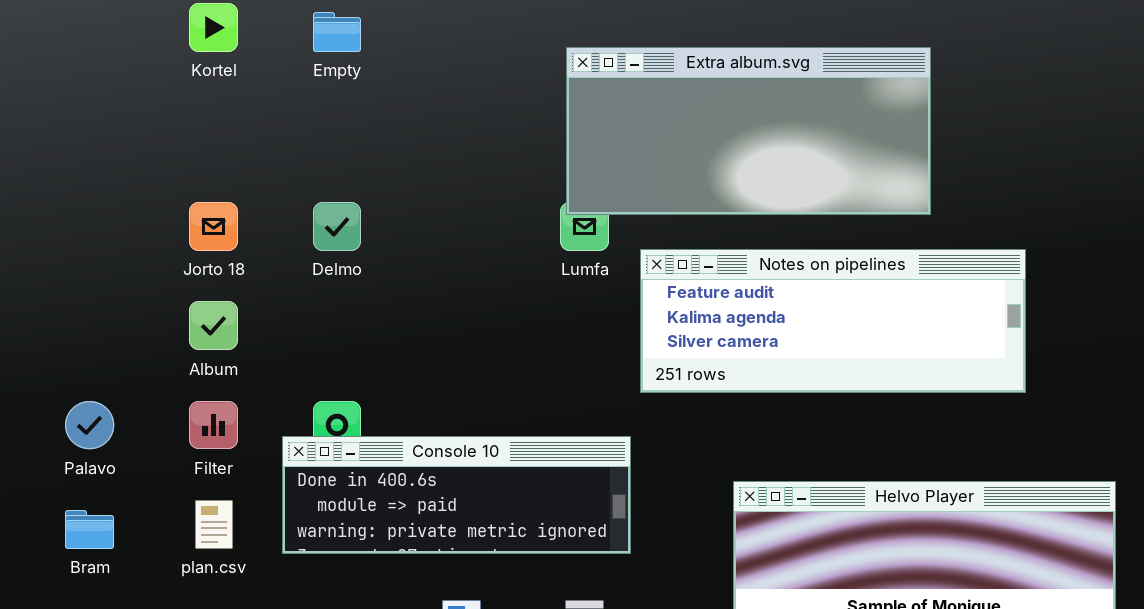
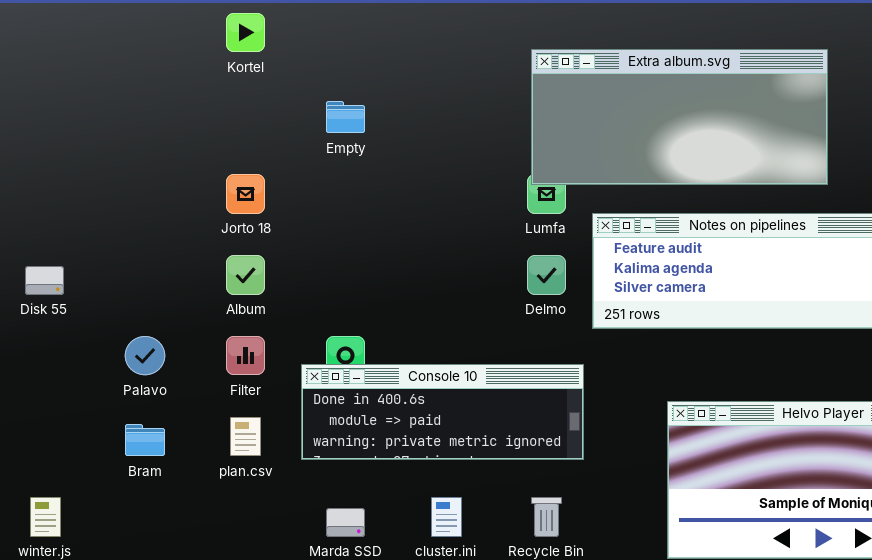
Empty: [313,12,361,52] -> [326,101,365,133], moved
Delmo: [313,202,361,251] -> [527,255,566,295], moved

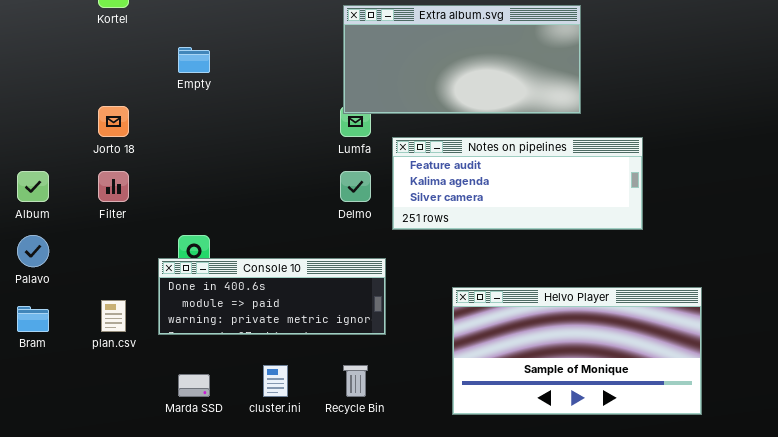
Album: [226,255,265,295] -> [17,171,49,202], moved
Filter: [226,336,265,375] -> [98,171,129,202], moved

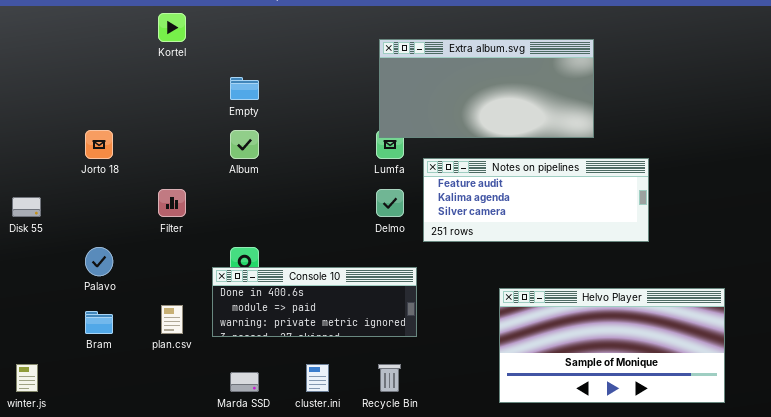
Jorto 18: [98,106,129,137] -> [85,130,113,159], moved
Album: [17,171,49,202] -> [230,130,259,159], moved
Helvo Player: [452,287,702,415] -> [499,288,725,403], moved

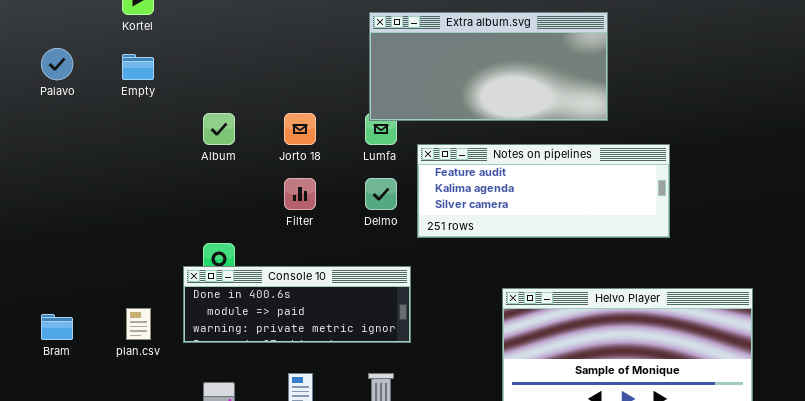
Empty: [230,77,259,100] -> [122,54,154,80], moved
Jorto 18: [85,130,113,159] -> [284,113,316,145], moved
Filter: [158,189,186,217] -> [284,178,316,210], moved
Palavo: [85,247,113,276] -> [41,48,73,80], moved

